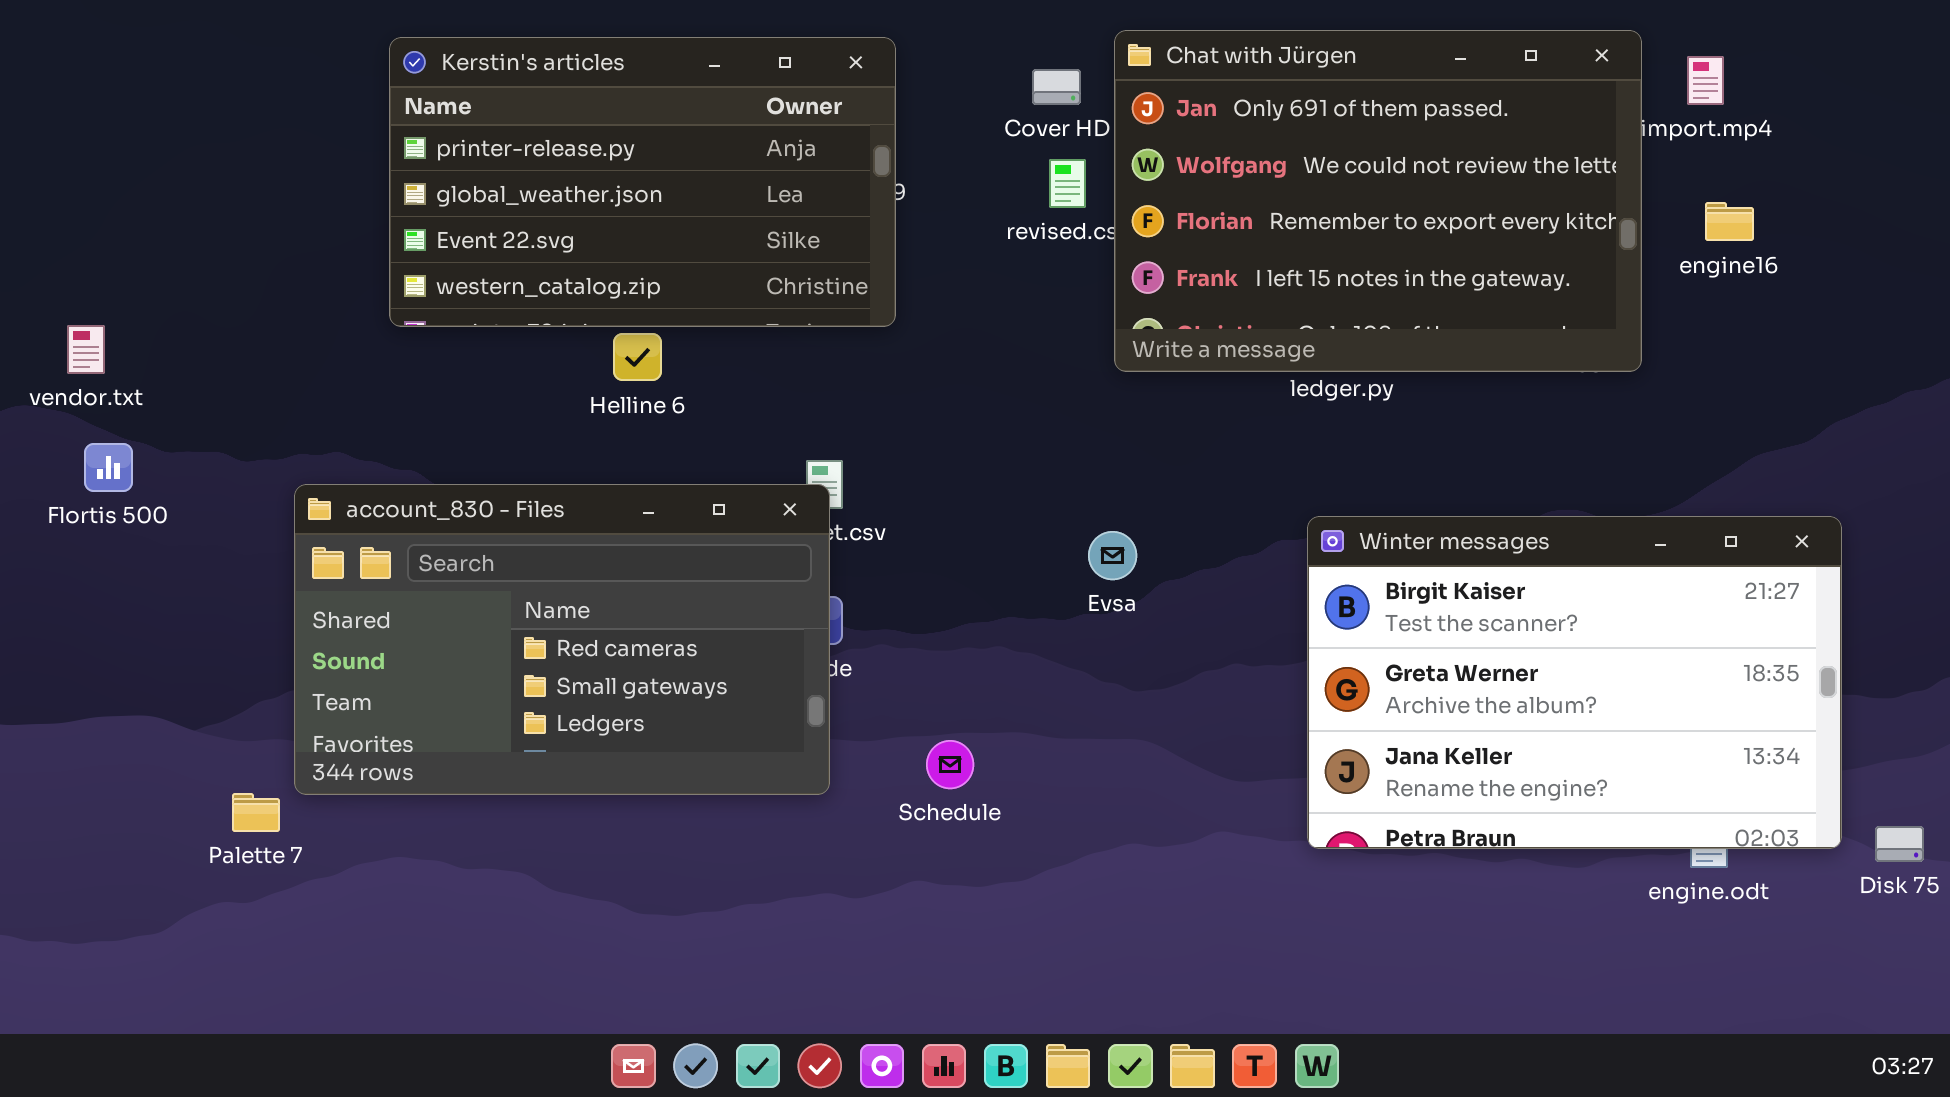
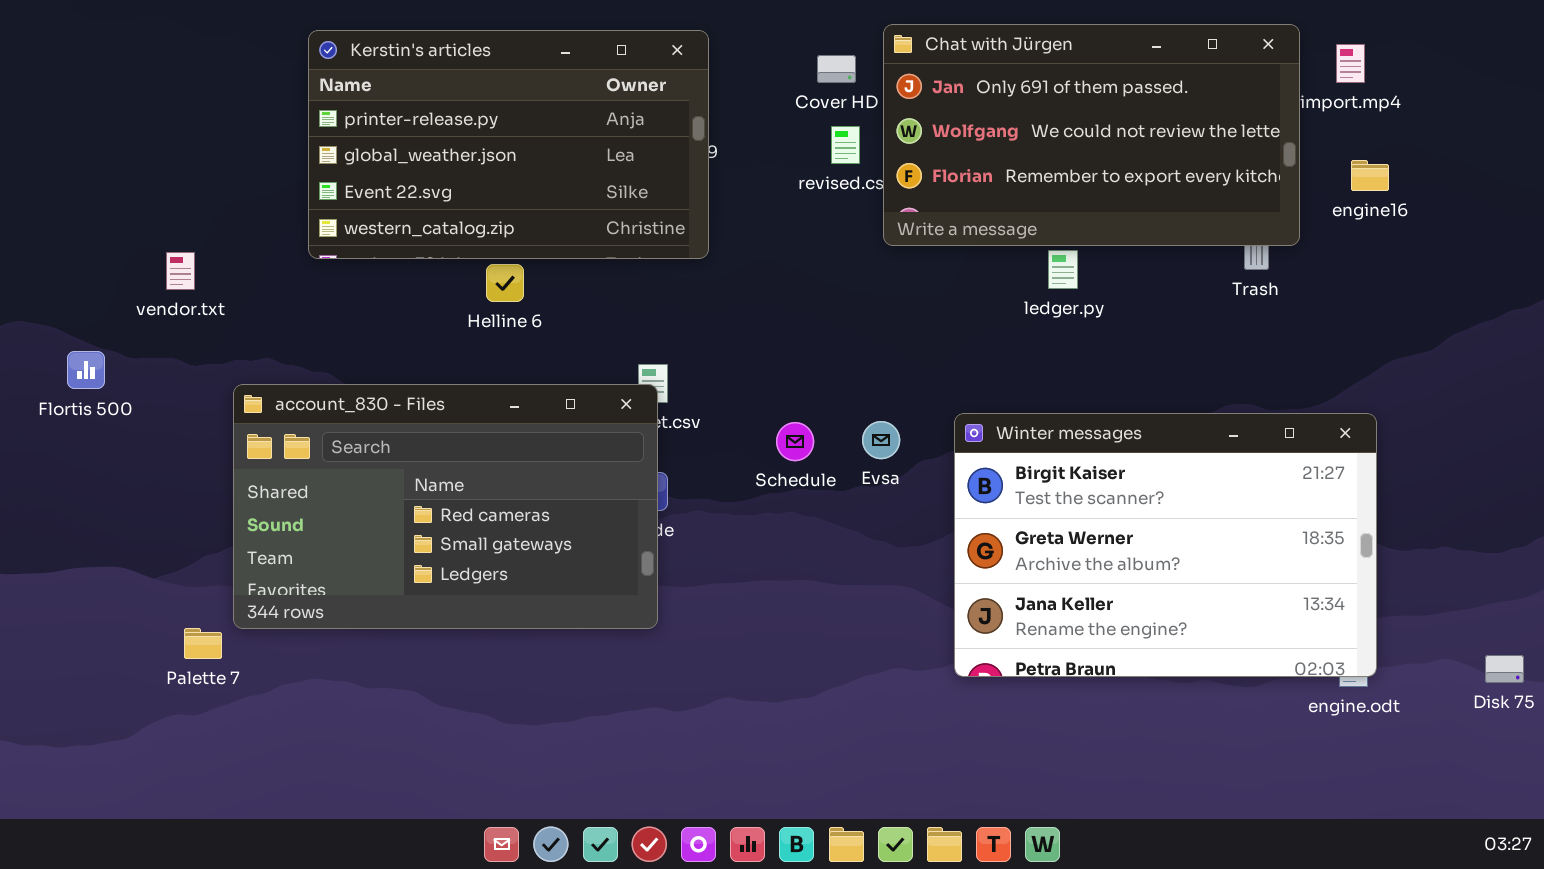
Chat with Jürgen: [1114,30,1642,372] -> [883,24,1300,246], resized
vendor.txt: [67,325,105,374] -> [166,252,195,290], moved
Winter messages: [1307,516,1842,849] -> [954,413,1377,677], moved
Schedule: [926,740,974,789] -> [776,422,814,461], moved

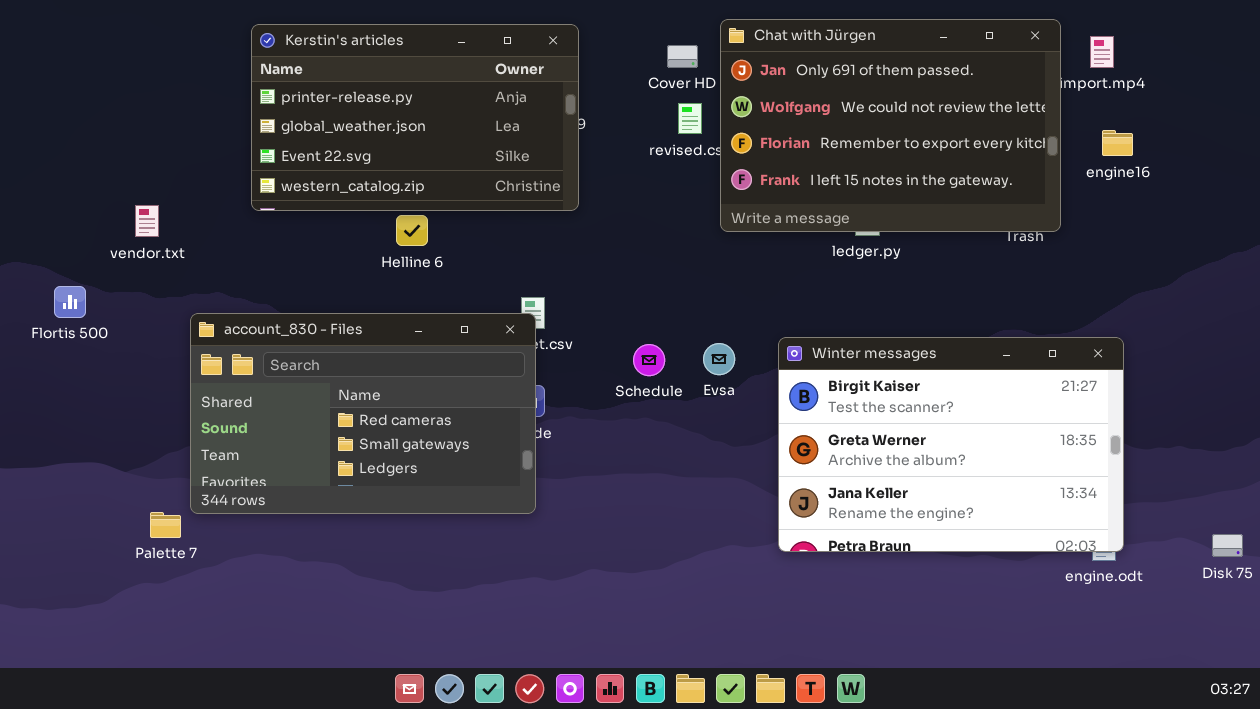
Chat with Jürgen: [883,24,1300,246] -> [720,19,1061,232], resized

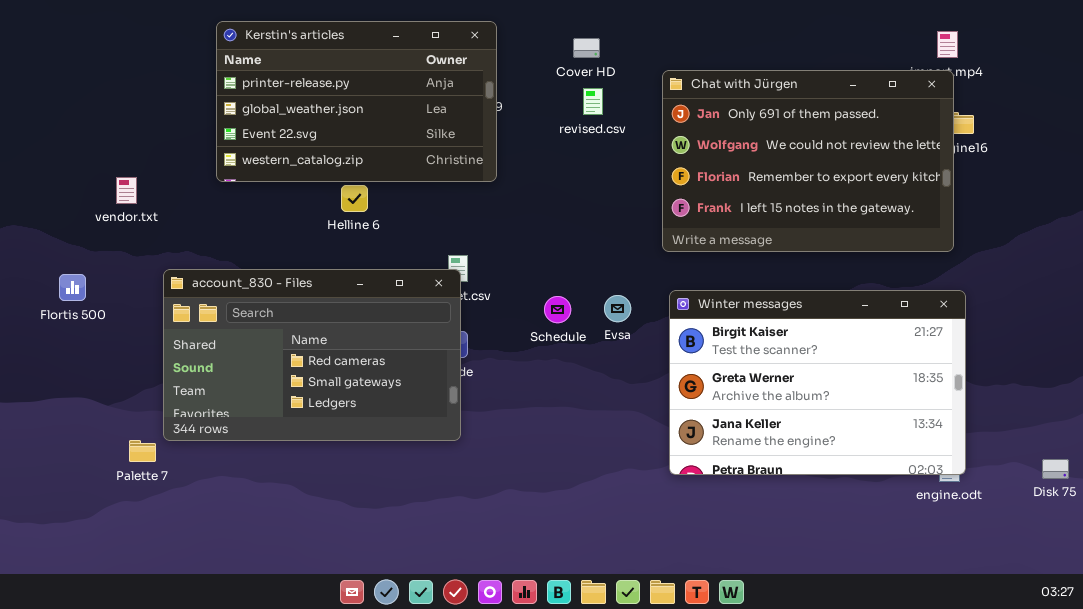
Chat with Jürgen: [720,19,1061,232] -> [662,70,954,252], moved
Flortis 500: [54,286,86,318] -> [59,274,86,301], moved

